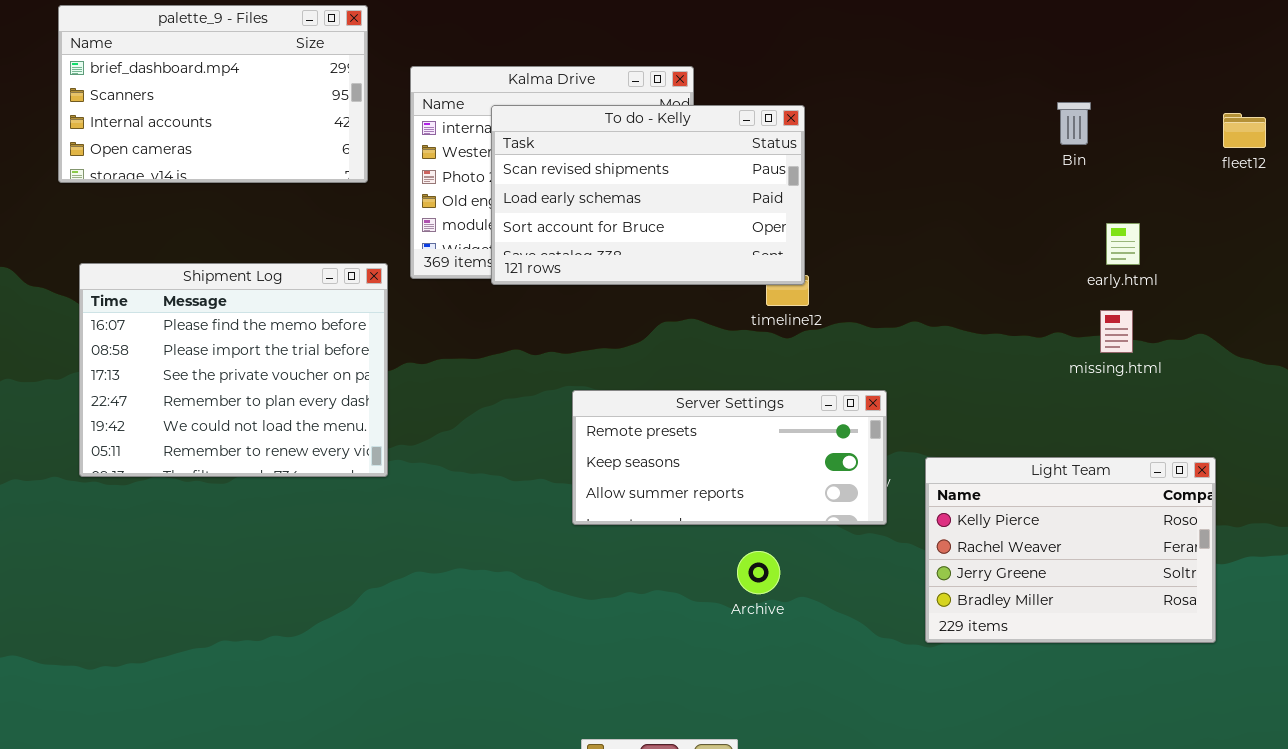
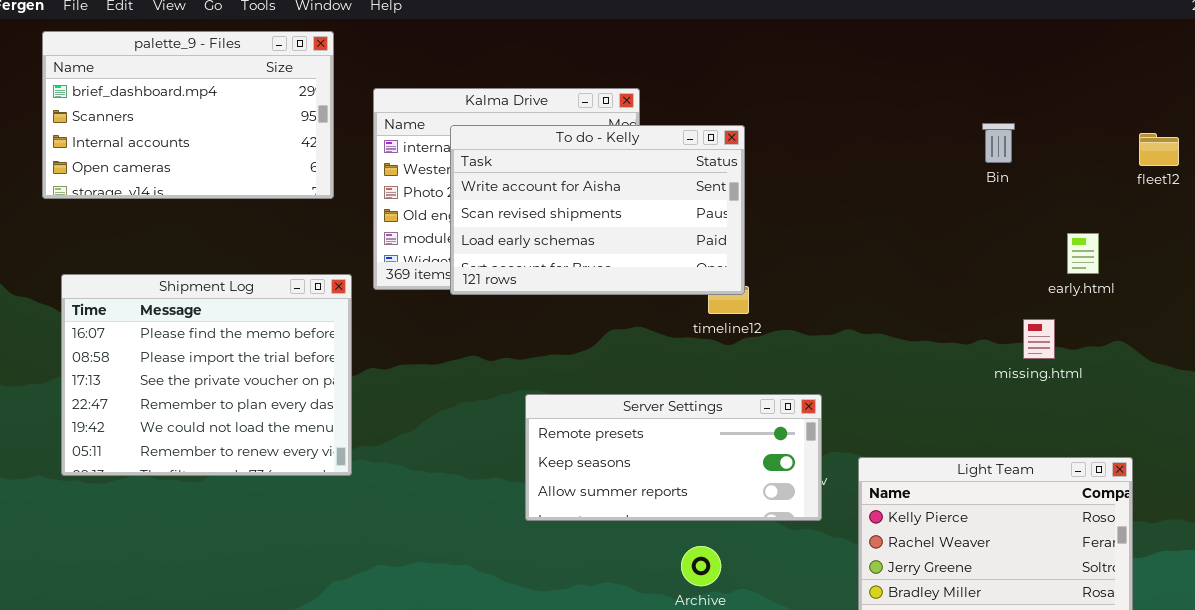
To do - Kelly: [491,105,805,285] -> [450,125,745,295], scrolled up 1 row
early.html: [1106,223,1140,265] -> [1067,233,1099,274], moved

